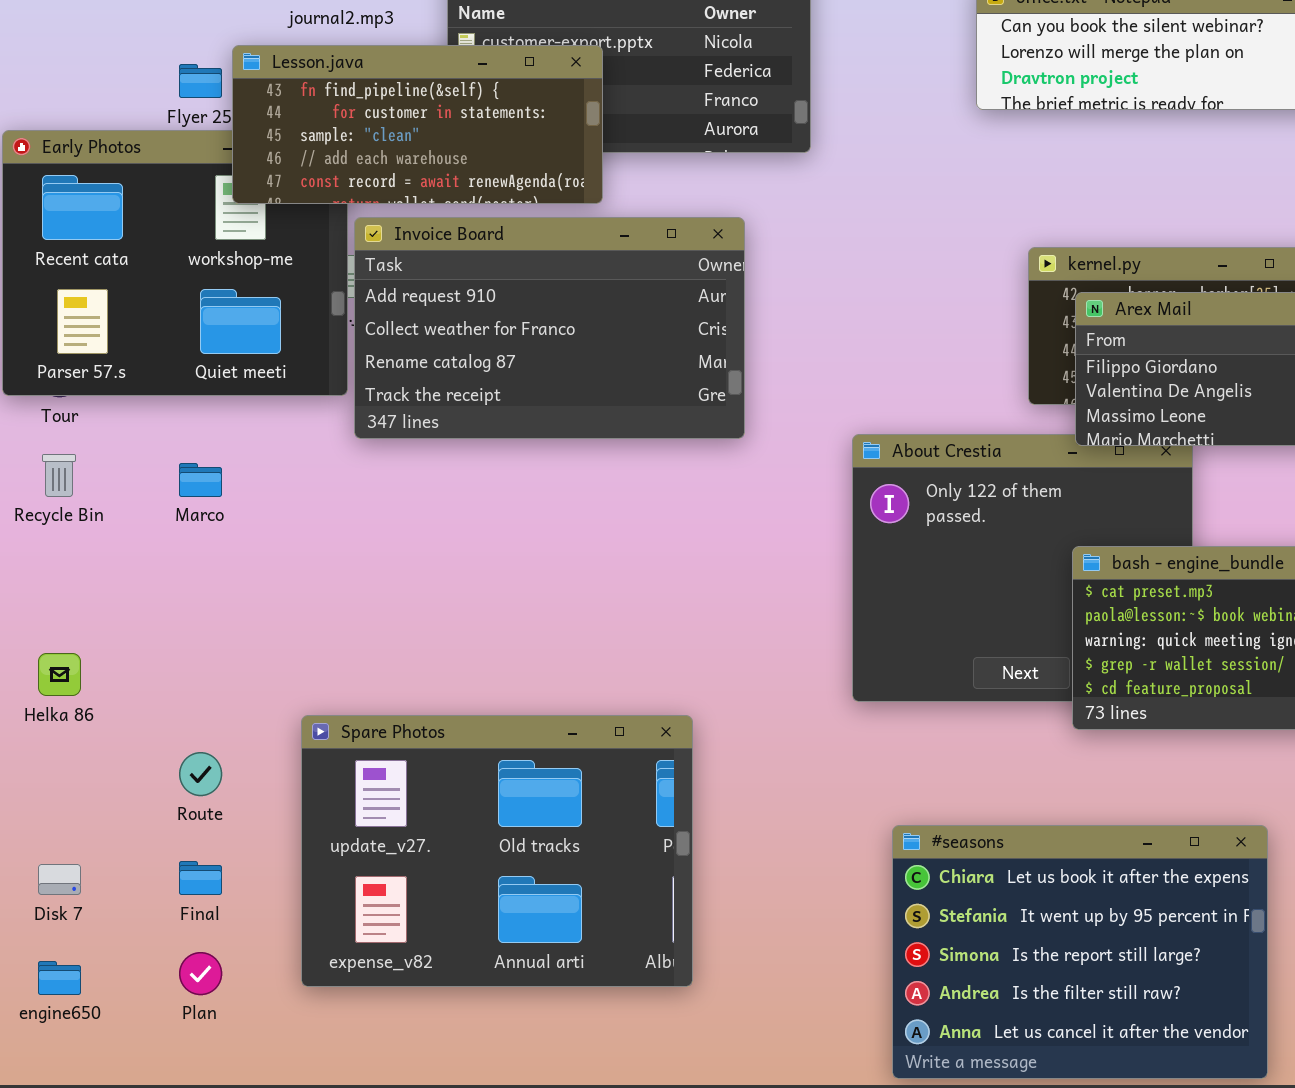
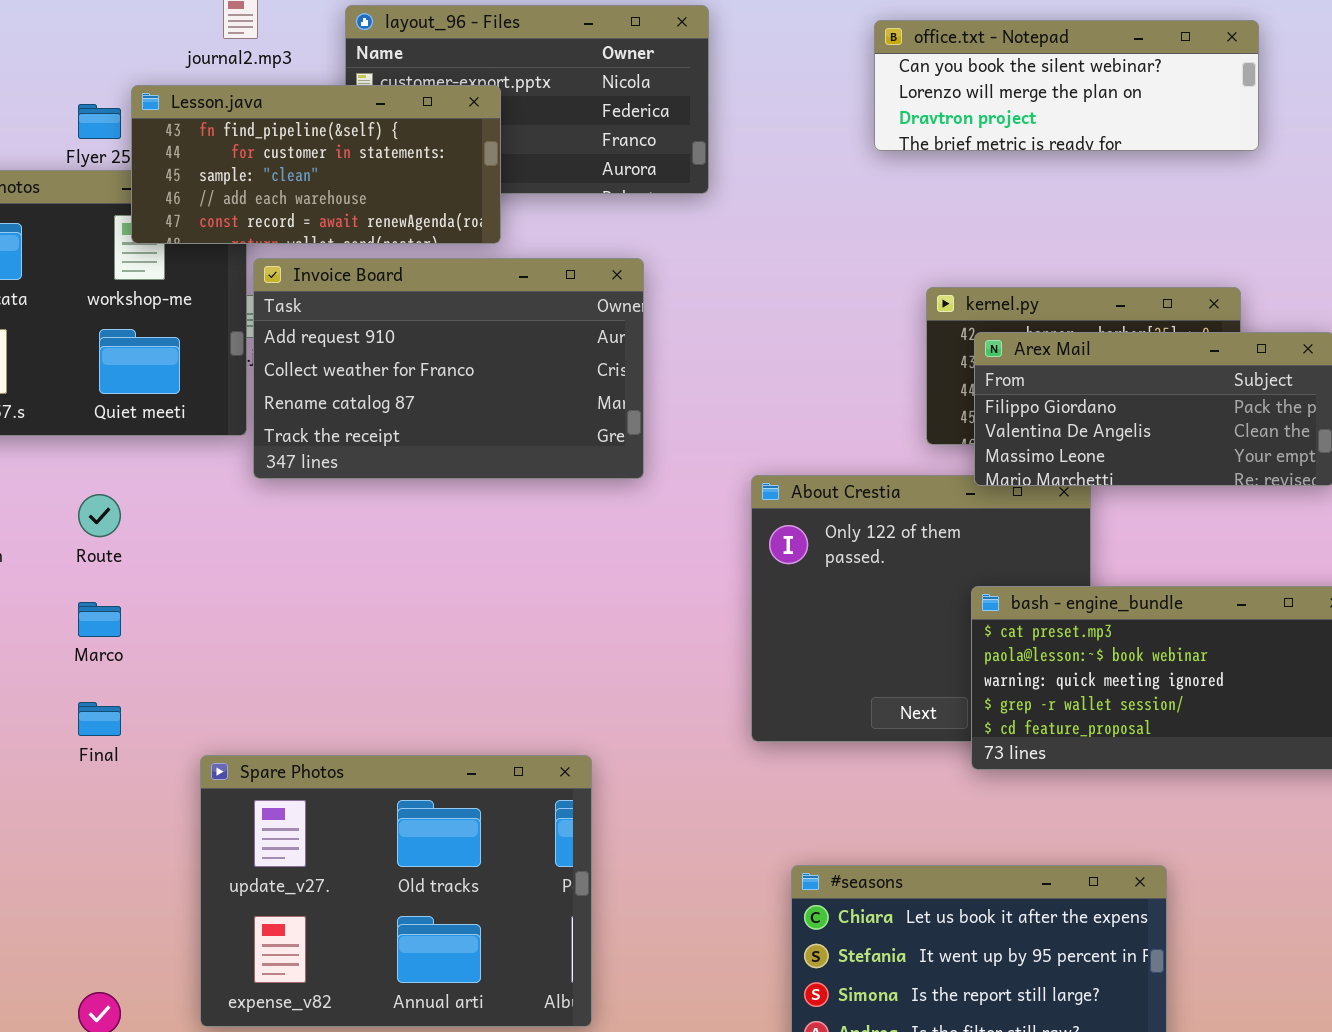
Marco: [179,463,222,497] -> [78,602,121,637], moved
Route: [179,752,222,796] -> [78,494,121,537], moved
Final: [179,861,222,895] -> [78,702,121,736], moved

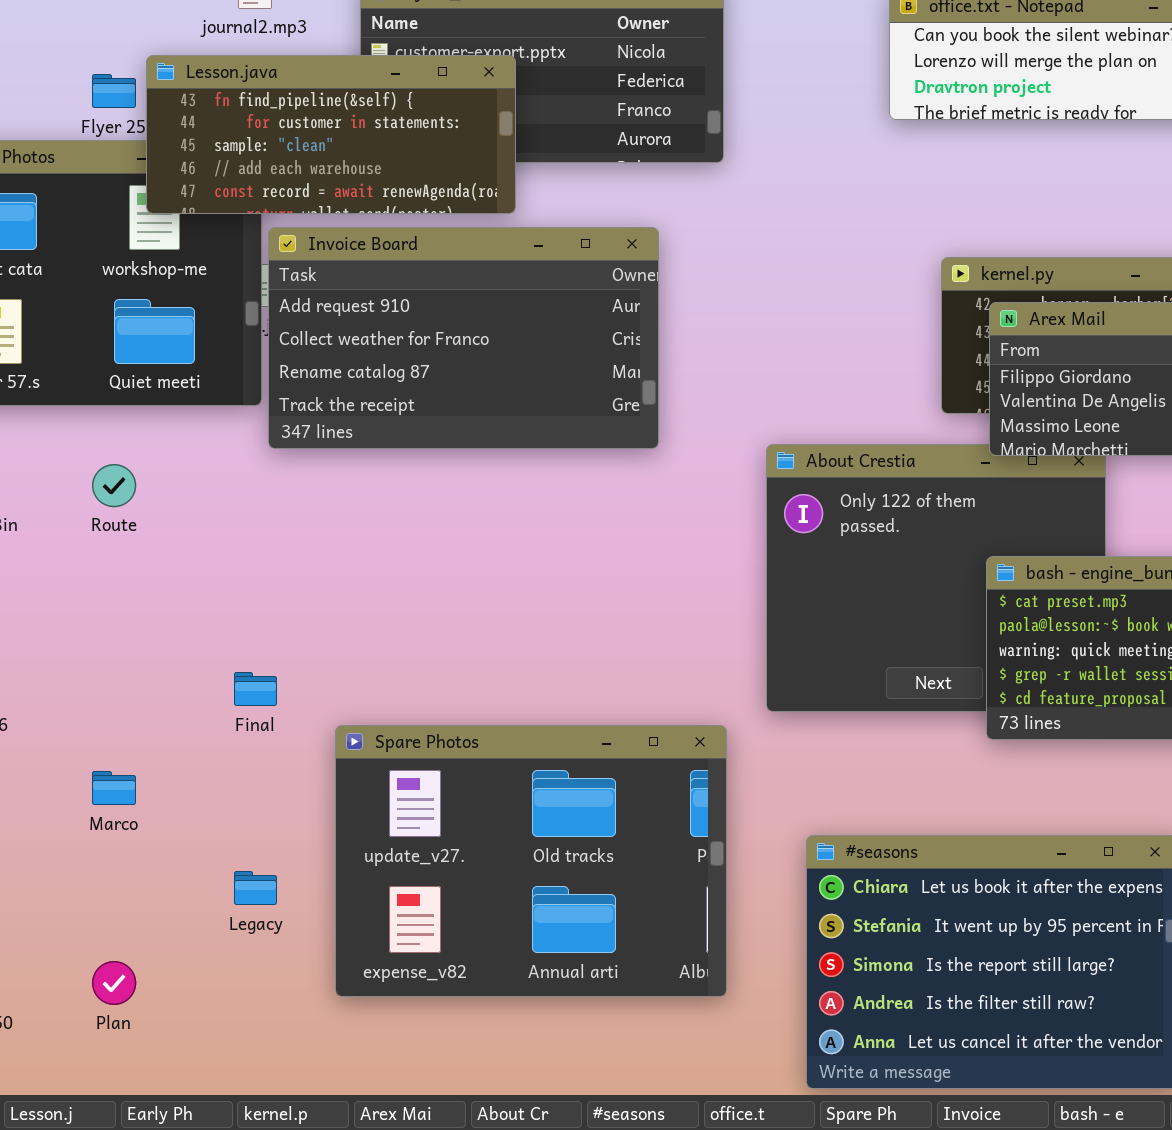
Marco: [78,602,121,637] -> [92,771,136,805], moved
Final: [78,702,121,736] -> [234,672,277,706], moved
Spare Photos: [200,755,592,1027] -> [335,725,727,997], moved

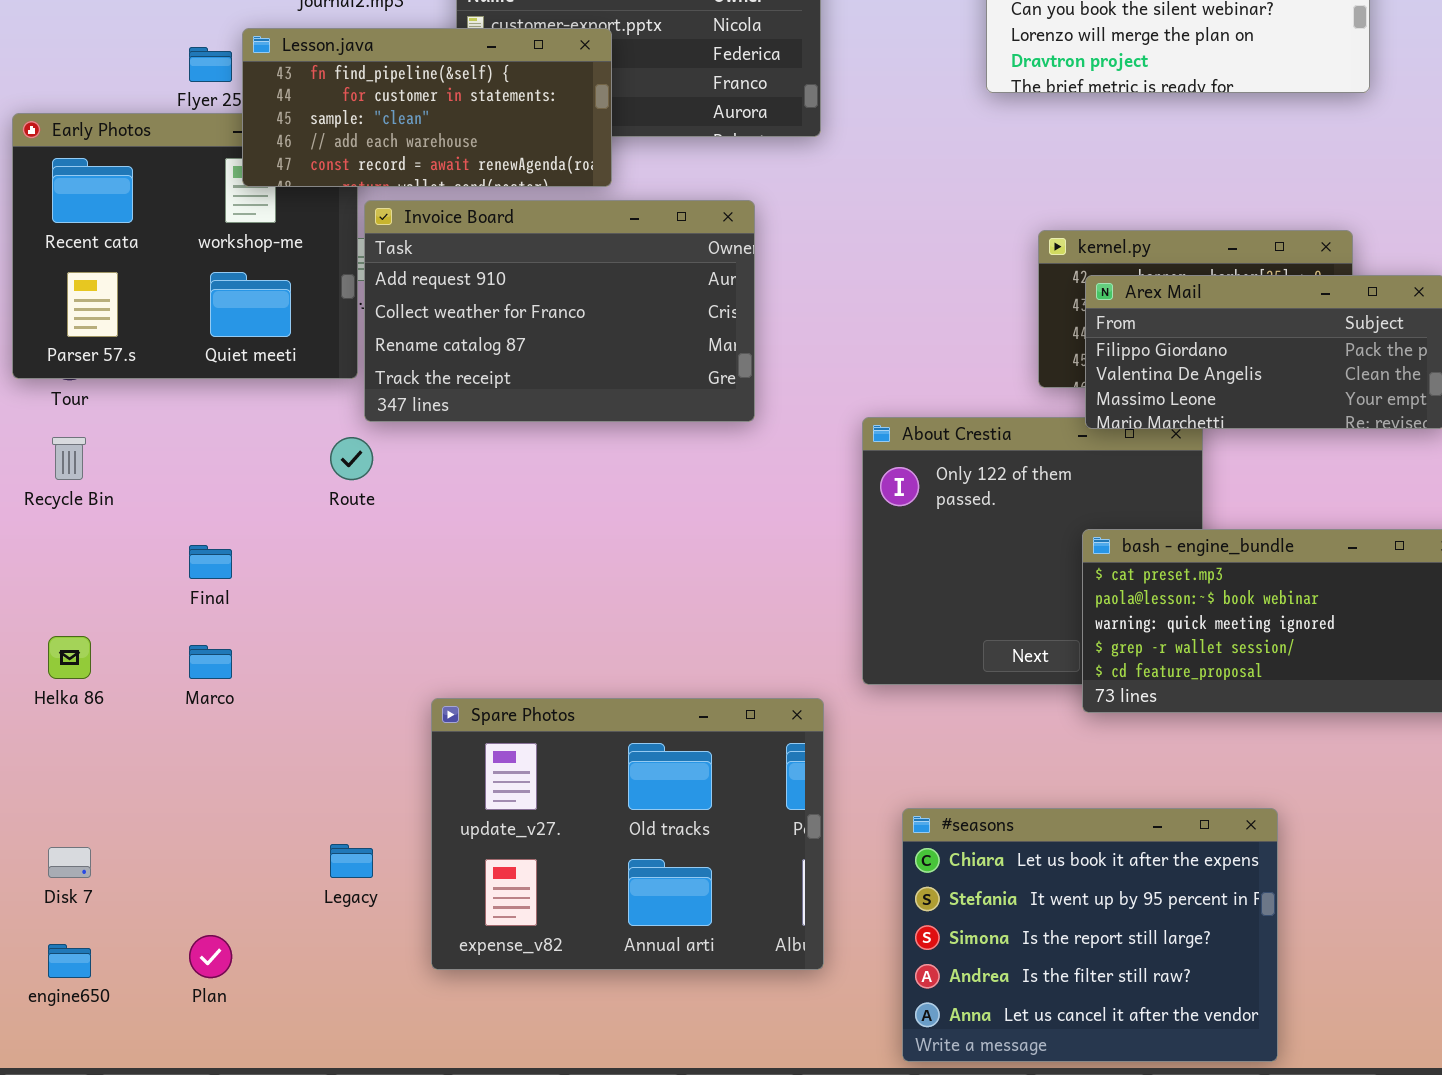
Route: [92,464,136,507] -> [330,437,373,480], moved
Final: [234,672,277,706] -> [189,545,232,579], moved
Marco: [92,771,136,805] -> [189,645,232,679], moved

